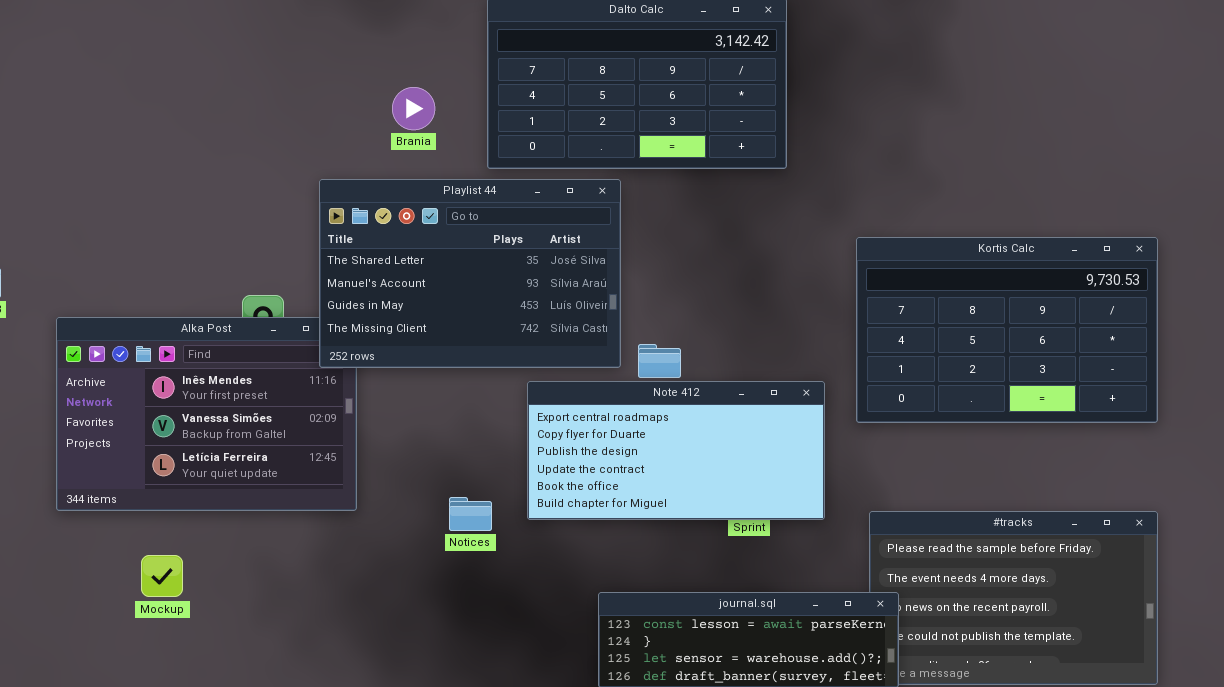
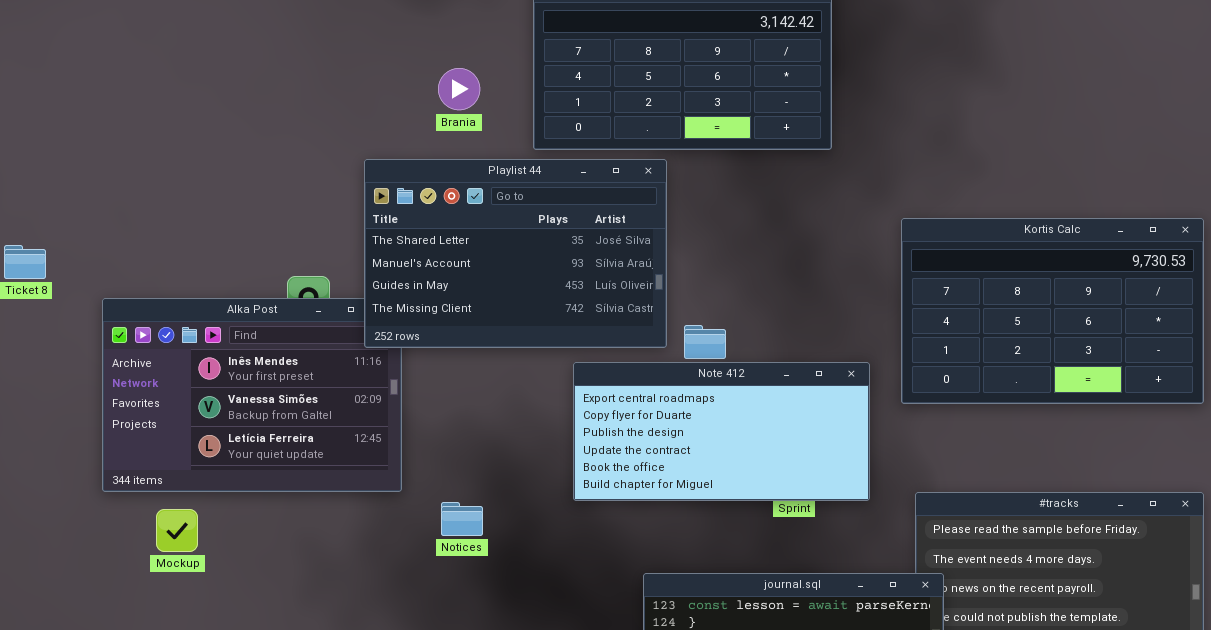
Notices: [449,497,492,531] -> [441,502,483,536], moved
Mockup: [141,555,183,597] -> [156,509,198,552], moved

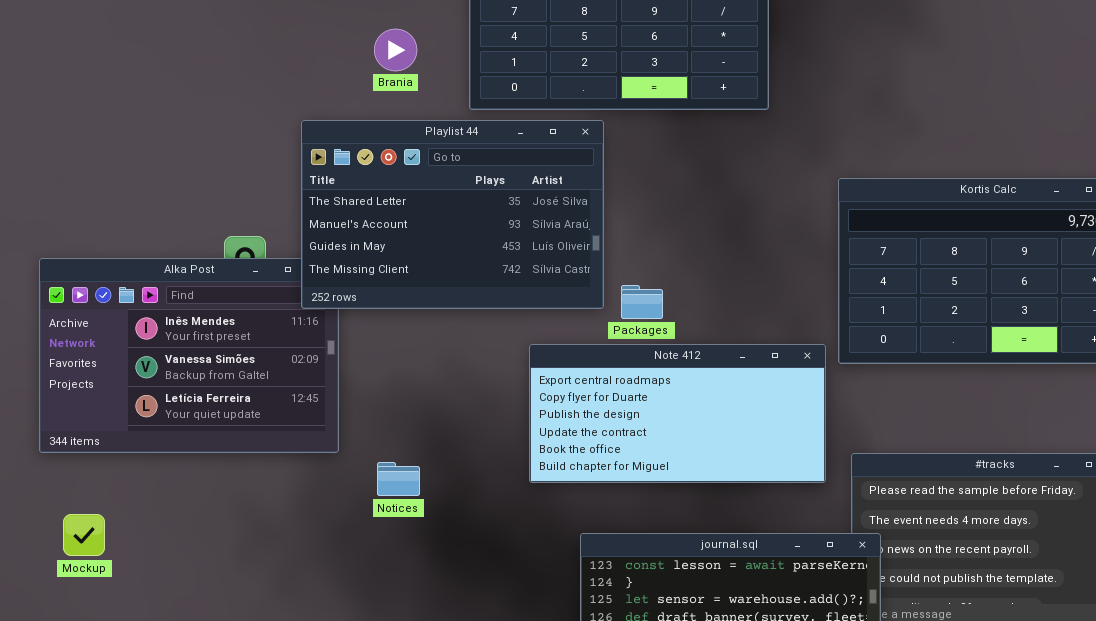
Note 412: [573,362,870,501] -> [529,344,826,483], moved
Mockup: [156,509,198,552] -> [63,514,105,556], moved

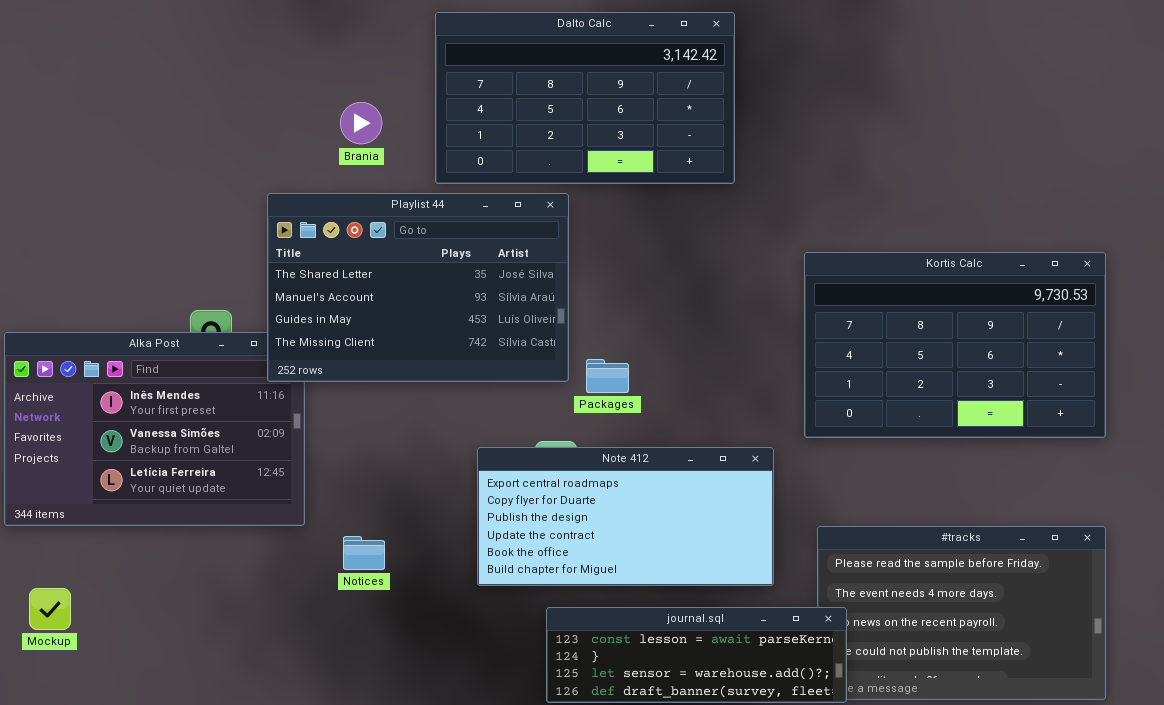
Note 412: [529,344,826,483] -> [477,447,774,586], moved

